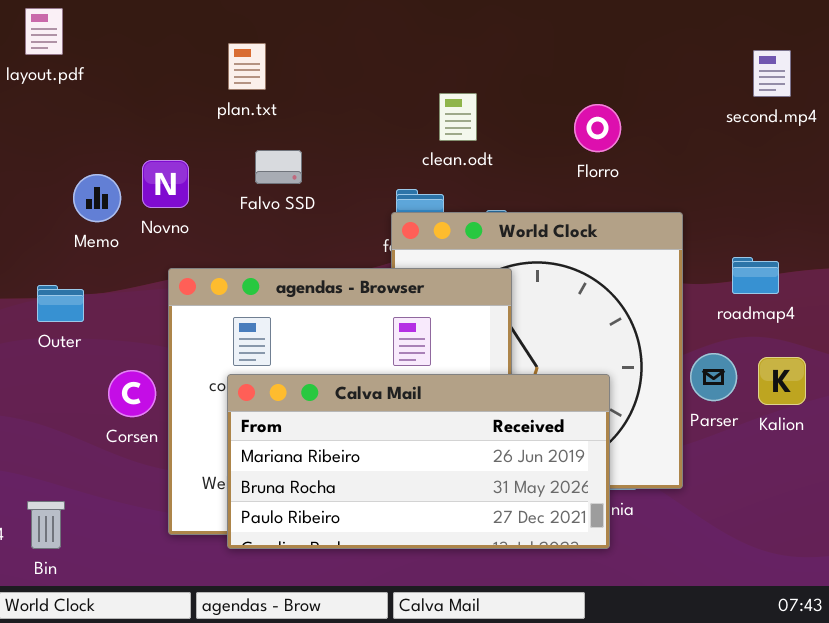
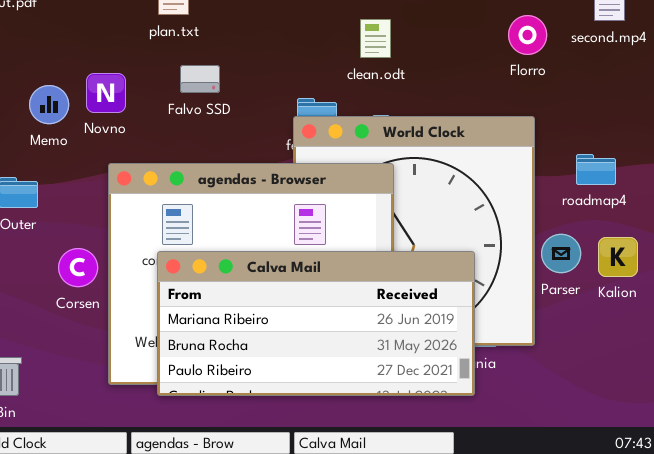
clean.odt: [439,93,477,141] -> [360,19,391,58], moved
Florro: [574,104,621,152] -> [508,15,547,55], moved

